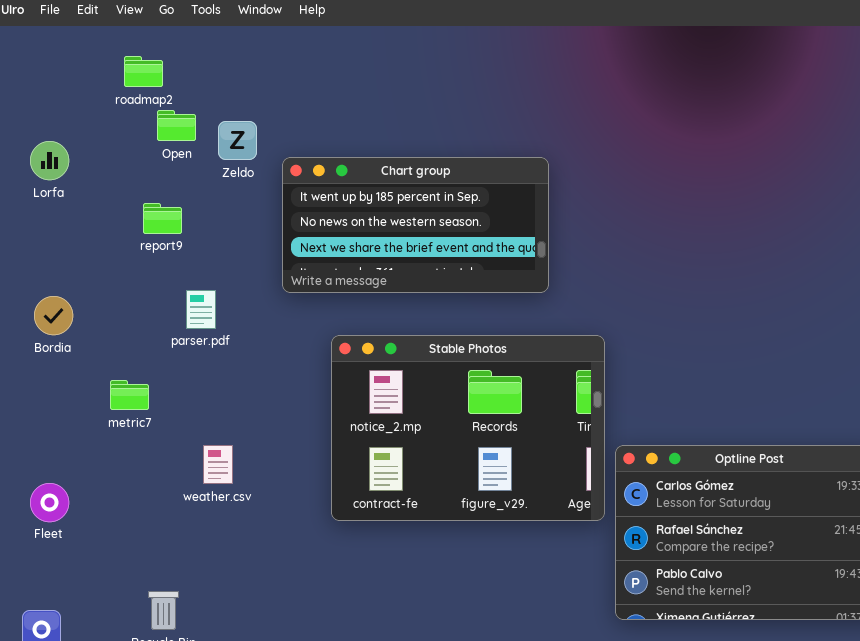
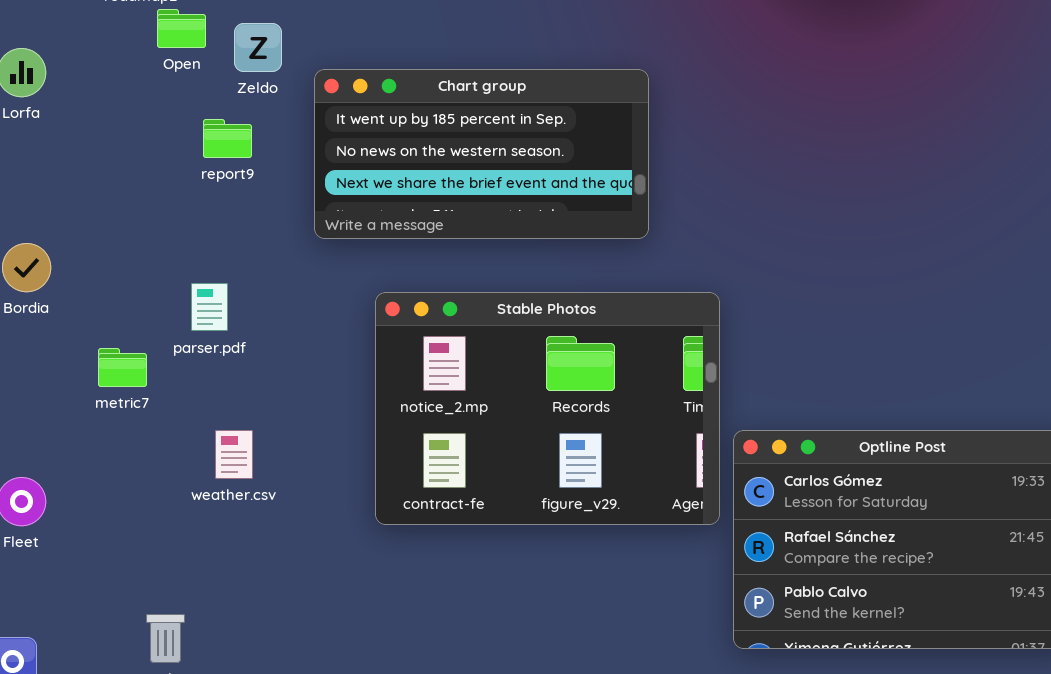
report9: [143,203,182,234] -> [203,119,252,158], moved
parser.pdf: [186,290,216,329] -> [191,283,228,331], moved

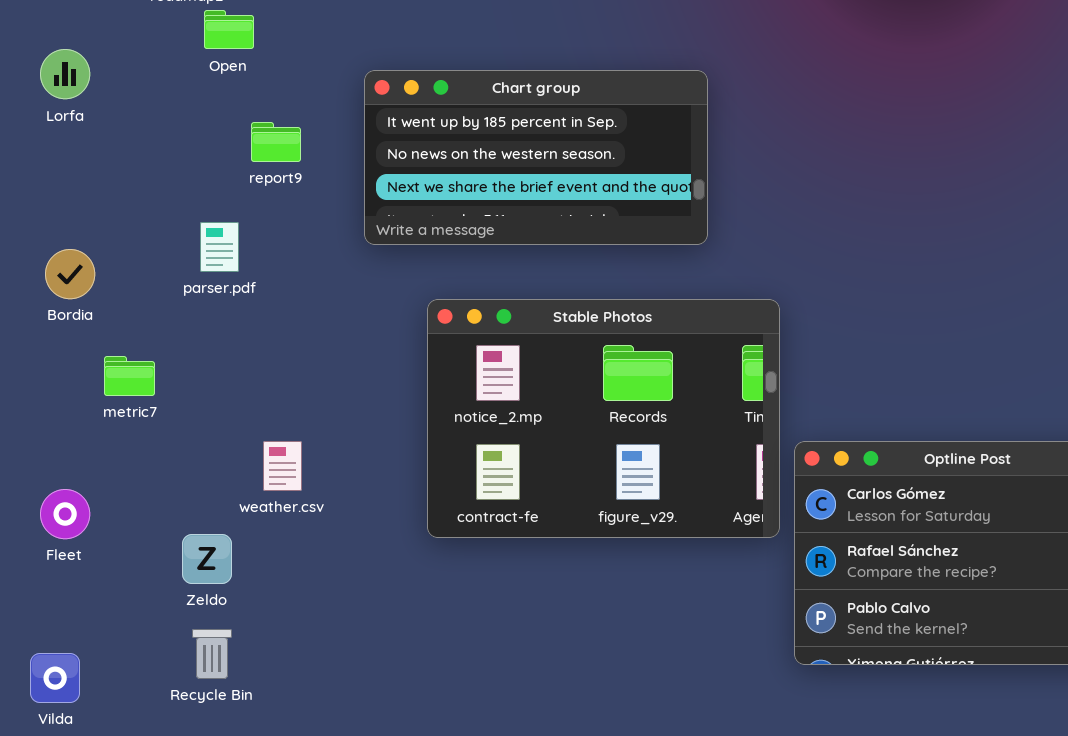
Zeldo: [234,23,282,72] -> [182,534,232,584], moved
parser.pdf: [191,283,228,331] -> [200,222,239,272], moved
metric7: [98,348,147,387] -> [104,356,155,396], moved

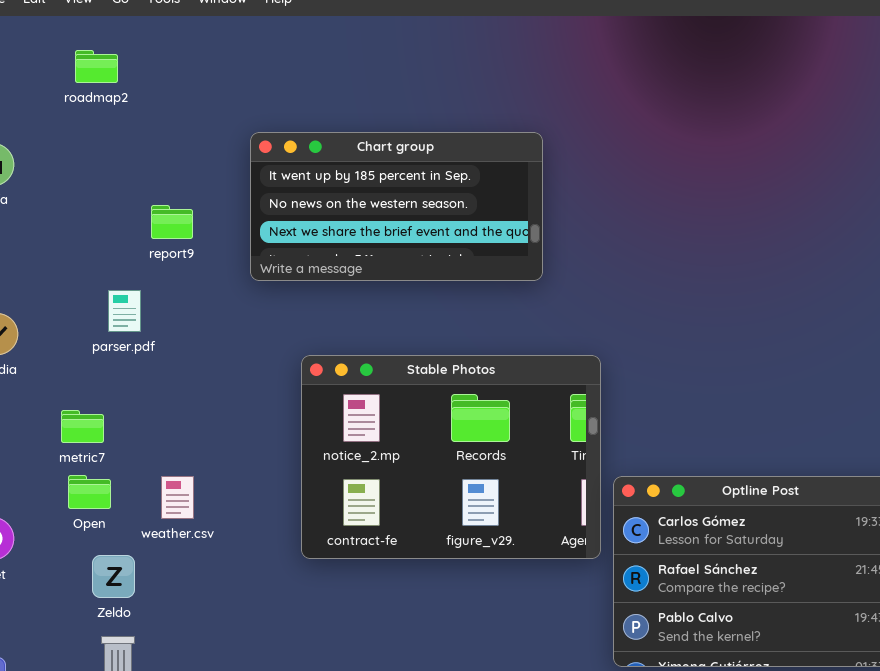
Open: [204,10,254,49] -> [68,475,111,509], moved
Chart group: [364,70,708,245] -> [250,132,543,281], moved
metric7: [104,356,155,396] -> [61,410,104,443], moved

